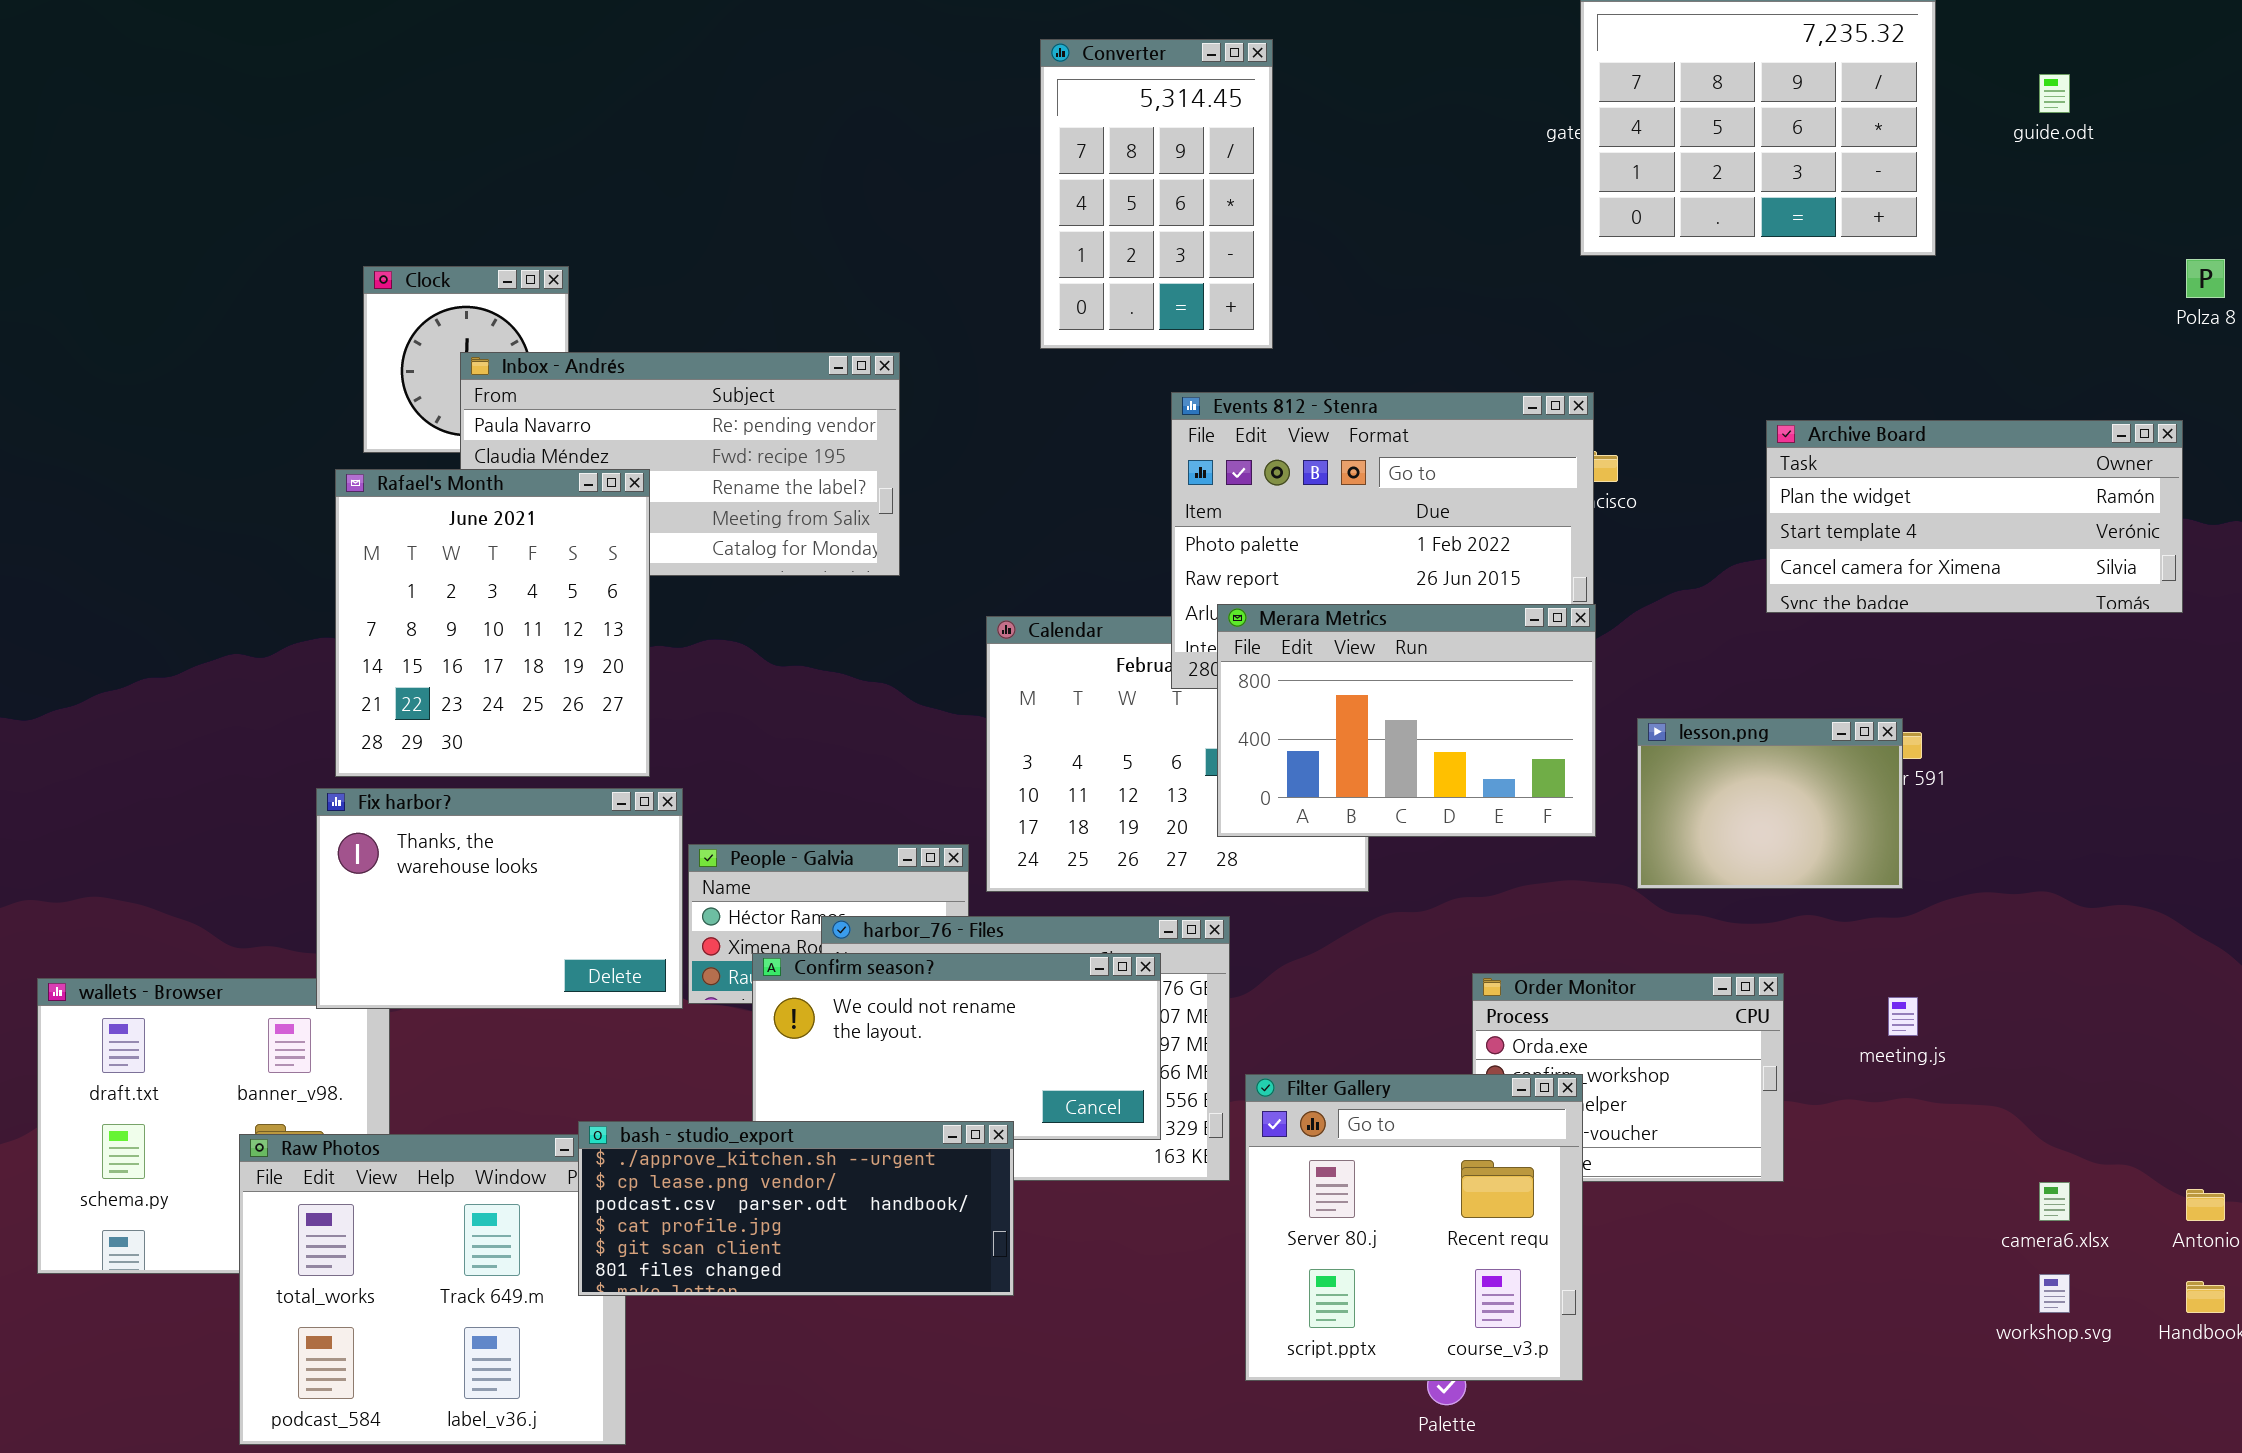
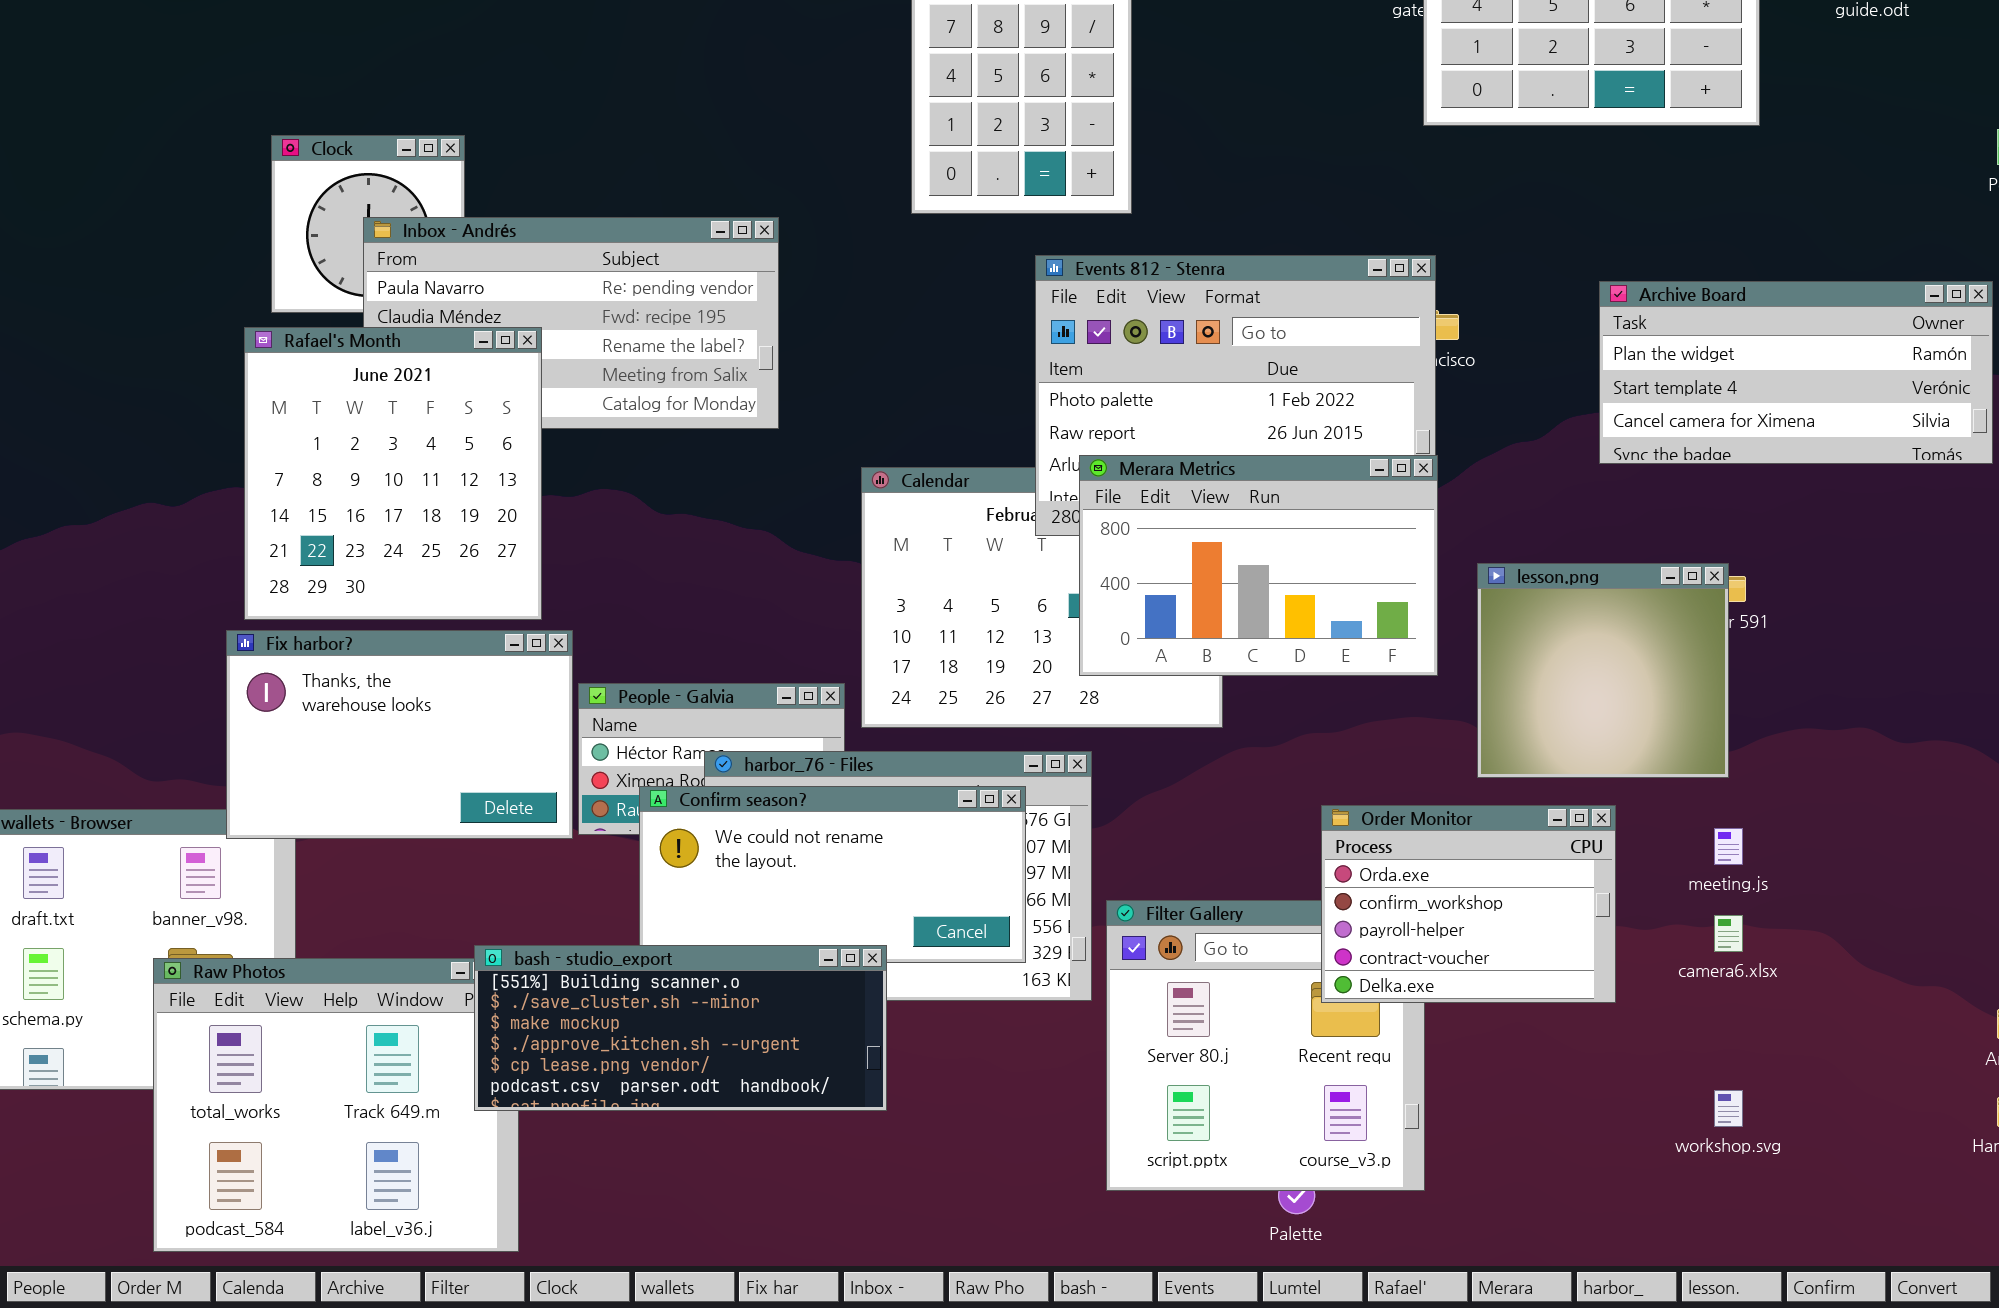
lesson.png: [1637,718,1903,889] -> [1477,563,1729,778], resized
Order Monitor: [1472,973,1784,1182] -> [1321,805,1616,1003], raised
bash - studio_export: [578,1121,1014,1296] -> [474,945,887,1111], scrolled up 3 rows
camera6.xlsx: [2039,1182,2070,1221] -> [1714,915,1743,952], moved
workshop.svg: [2039,1274,2070,1313] -> [1714,1090,1743,1127], moved

